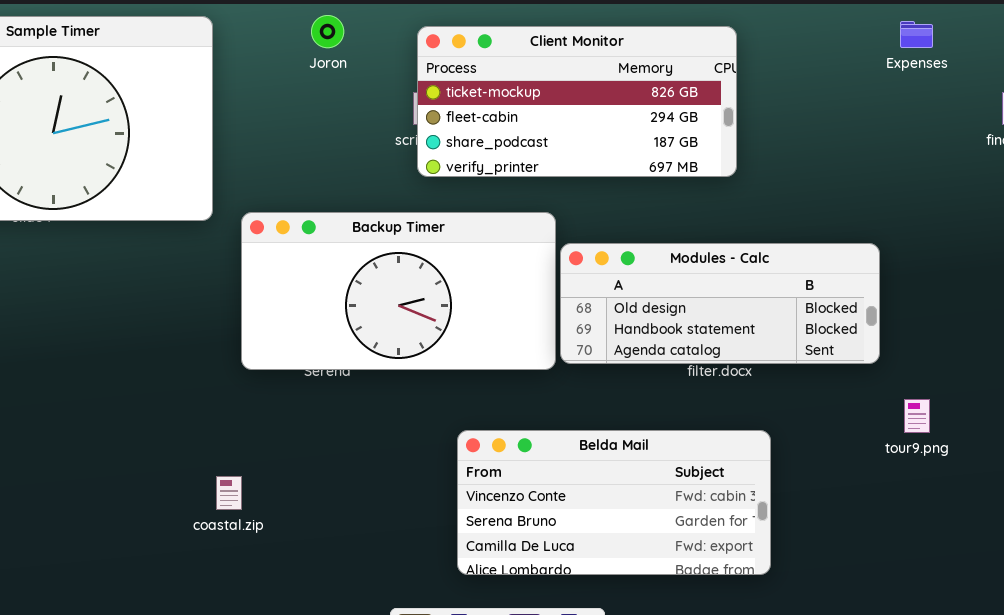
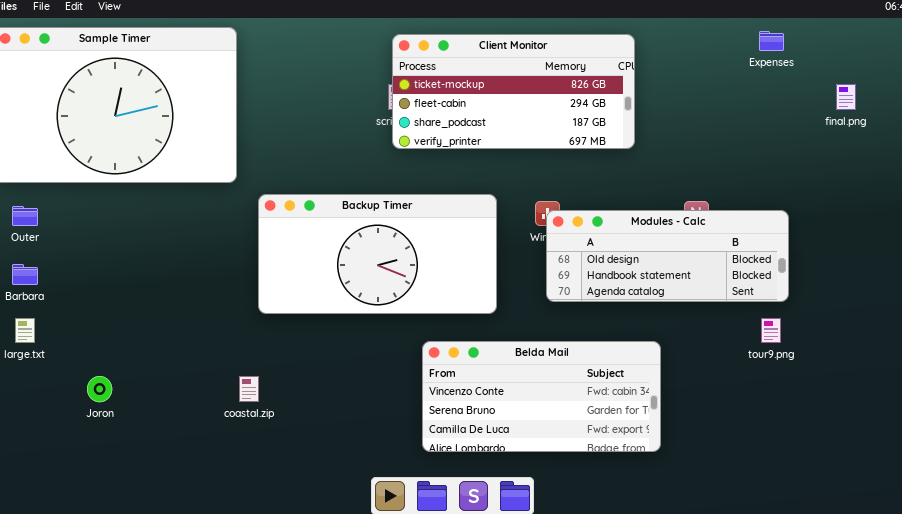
Joron: [311,15,344,48] -> [87,376,112,402], moved
Backup Timer: [241,212,556,370] -> [258,194,497,314], moved
Modules - Calc: [560,243,880,364] -> [546,210,789,302], moved

